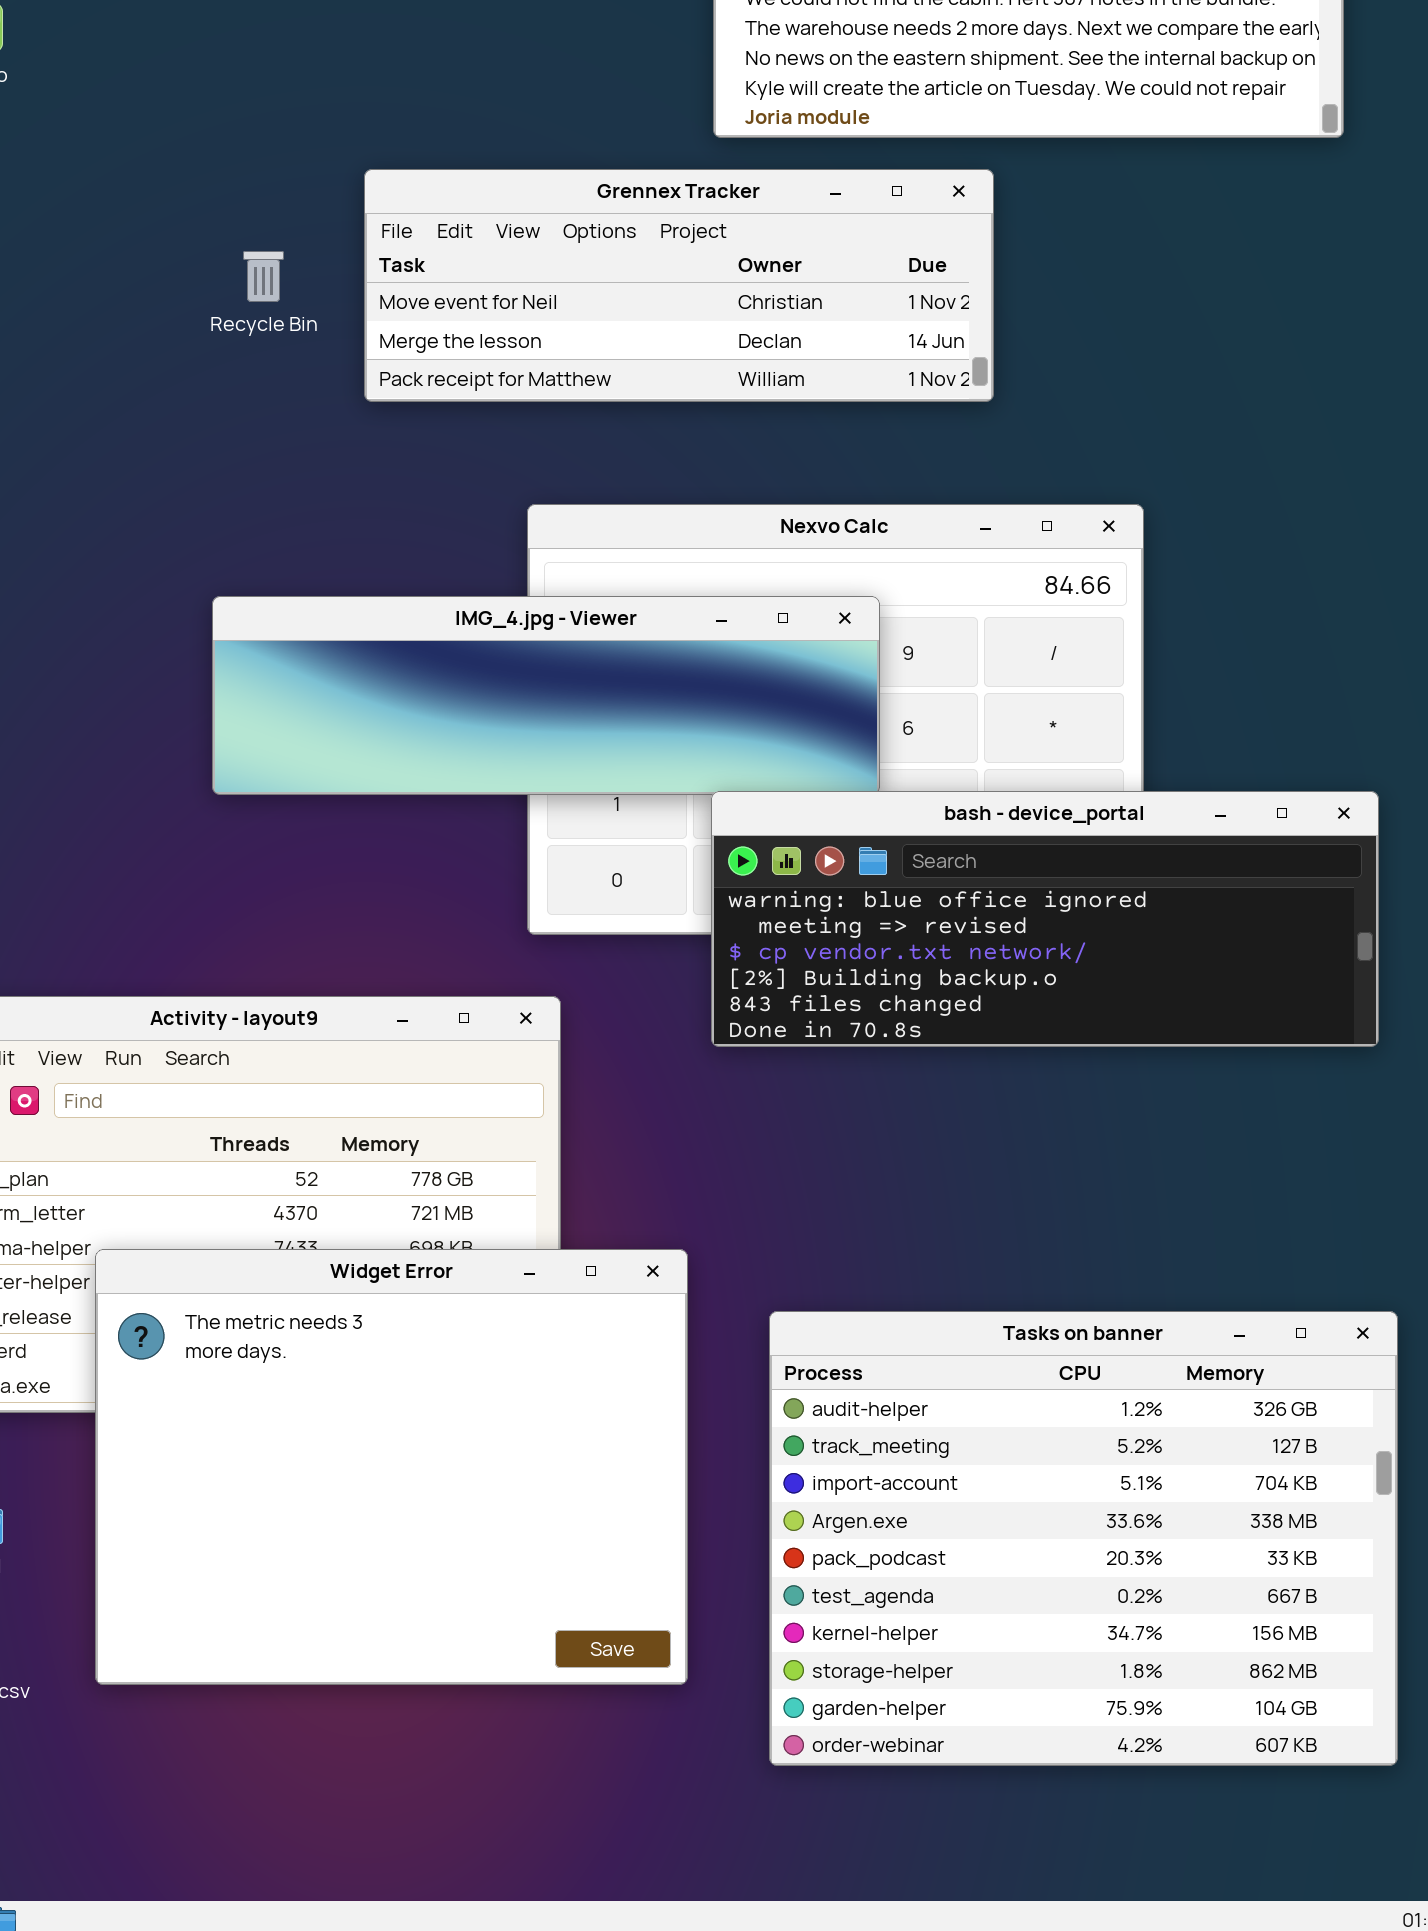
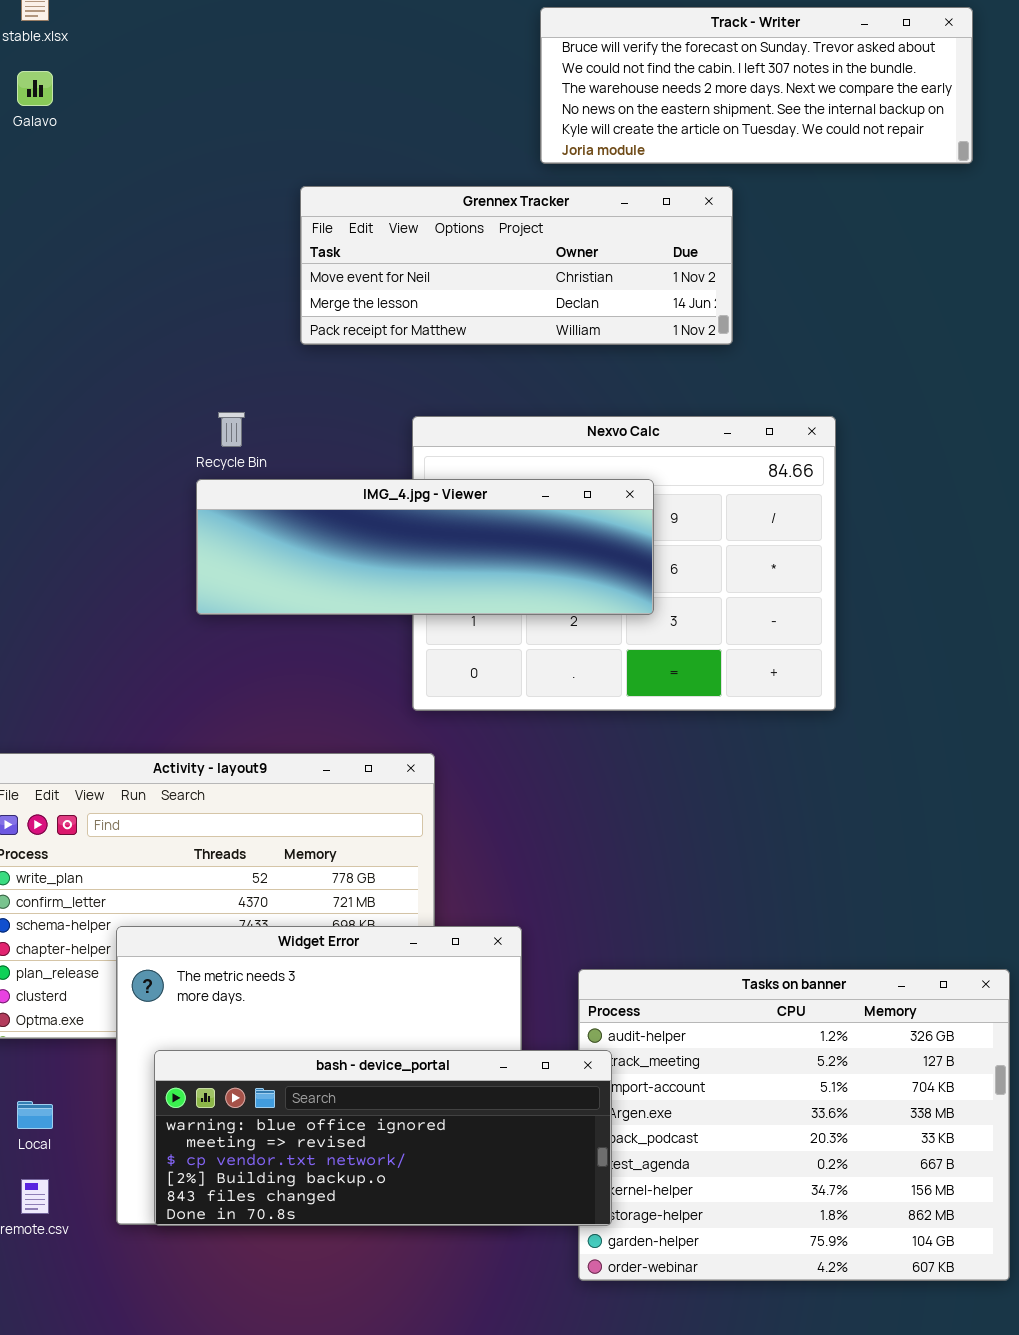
Recycle Bin: [243,251,284,302] -> [218,412,245,447], moved
bash - device_portal: [711,791,1379,1047] -> [154,1050,612,1226], moved

